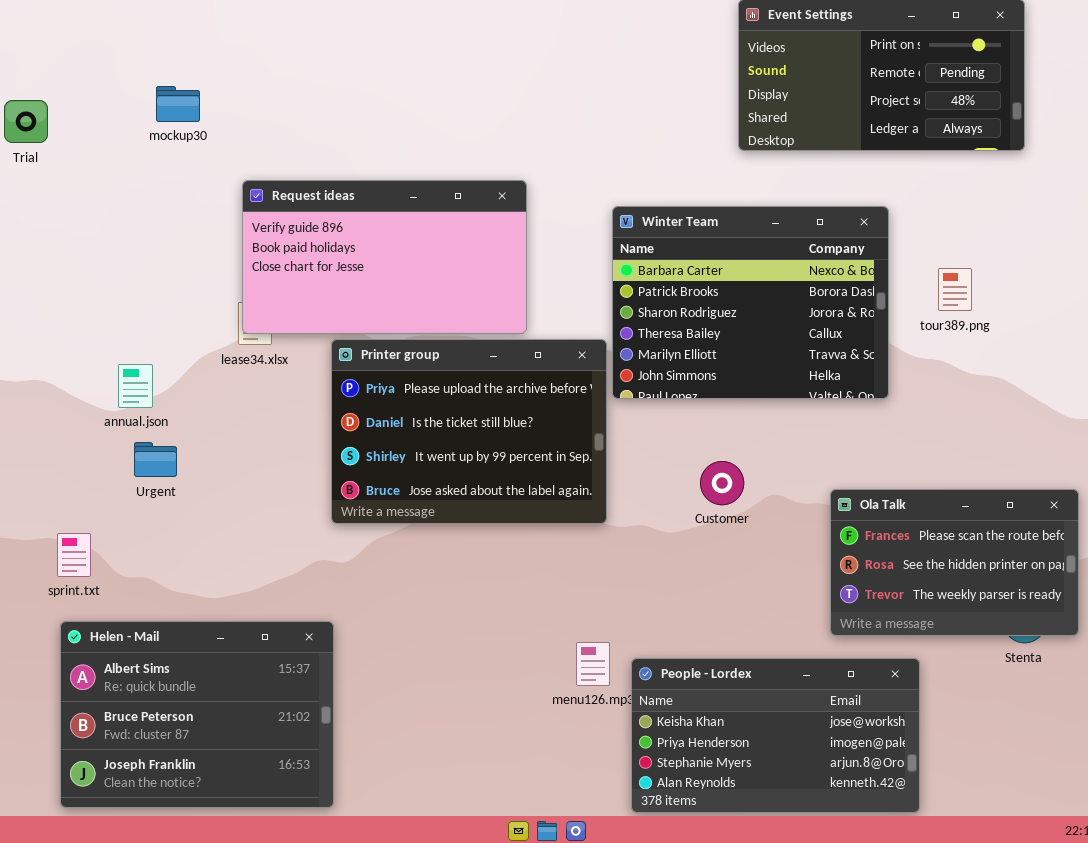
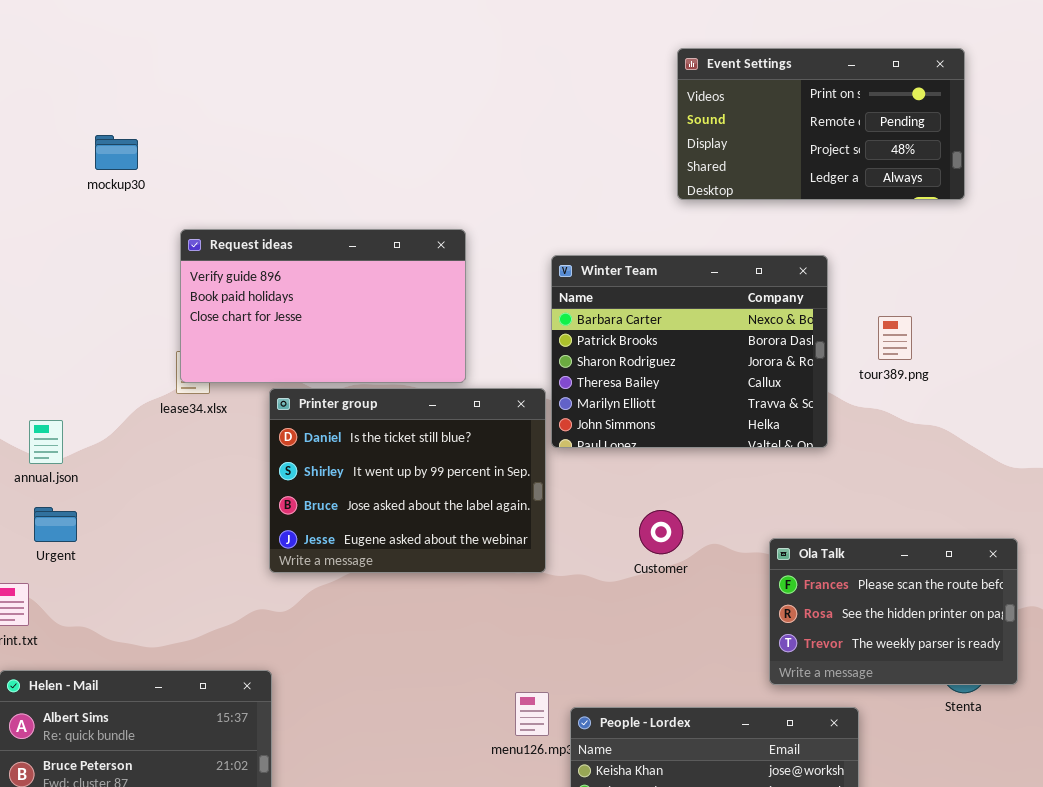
Printer group: [331,339,607,524] -> [269,388,546,573], scrolled down 1 row
annual.json: [118,364,153,408] -> [29,420,63,464], moved
Urgent: [134,442,177,477] -> [34,507,77,542], moved

